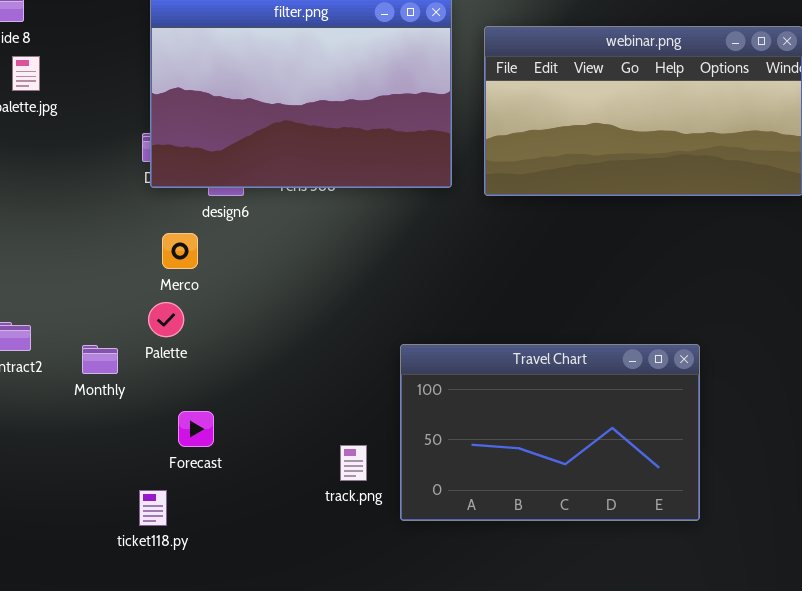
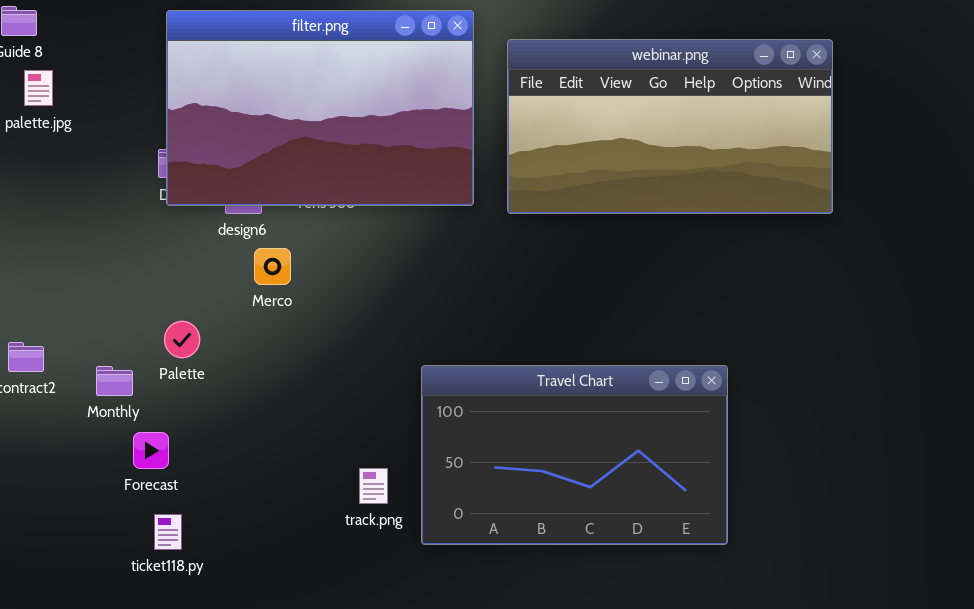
Merco: [162,233,198,269] -> [254,248,291,285], moved
Forecast: [178,411,214,447] -> [133,432,169,469], moved

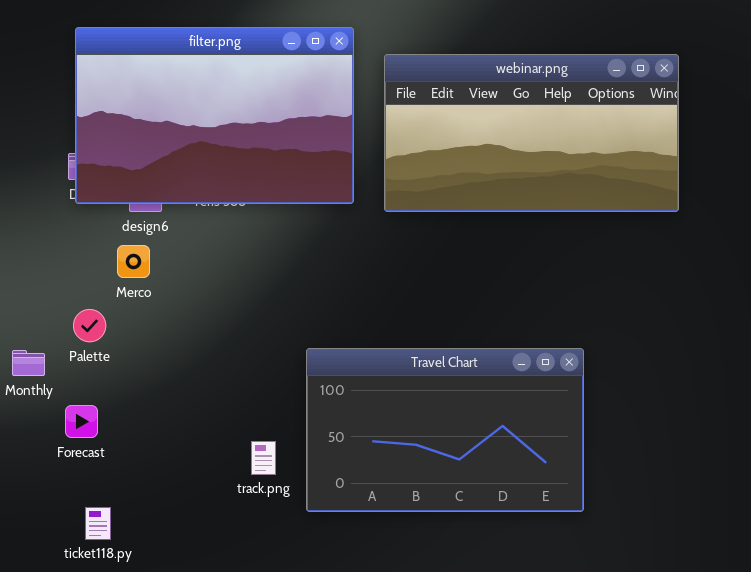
Merco: [254,248,291,285] -> [117,245,150,278], moved
Forecast: [133,432,169,469] -> [65,405,98,438], moved
ticket118.py: [154,514,182,550] -> [85,507,111,540], moved

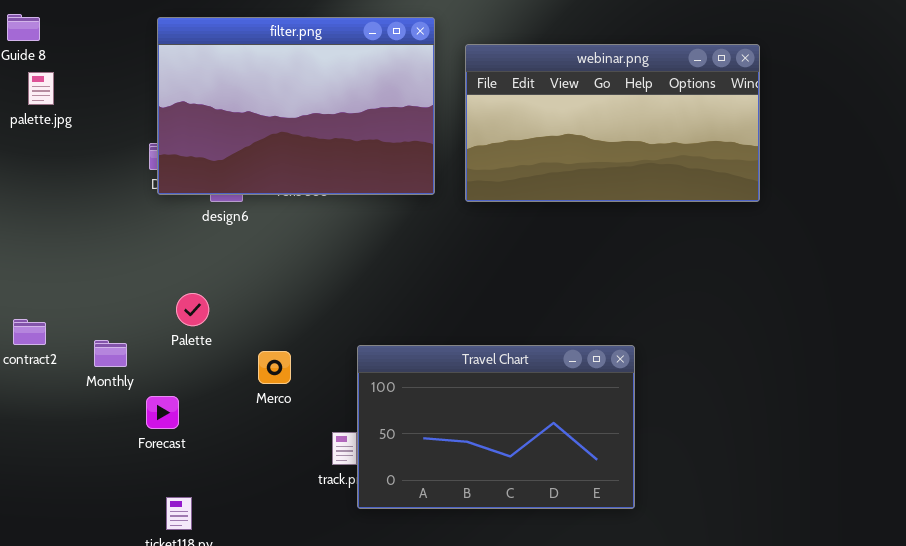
Merco: [117,245,150,278] -> [258,351,291,384], moved
Palette: [73,309,106,342] -> [176,293,209,326], moved
Travel Chart: [306,348,584,512] -> [357,345,635,509], moved

